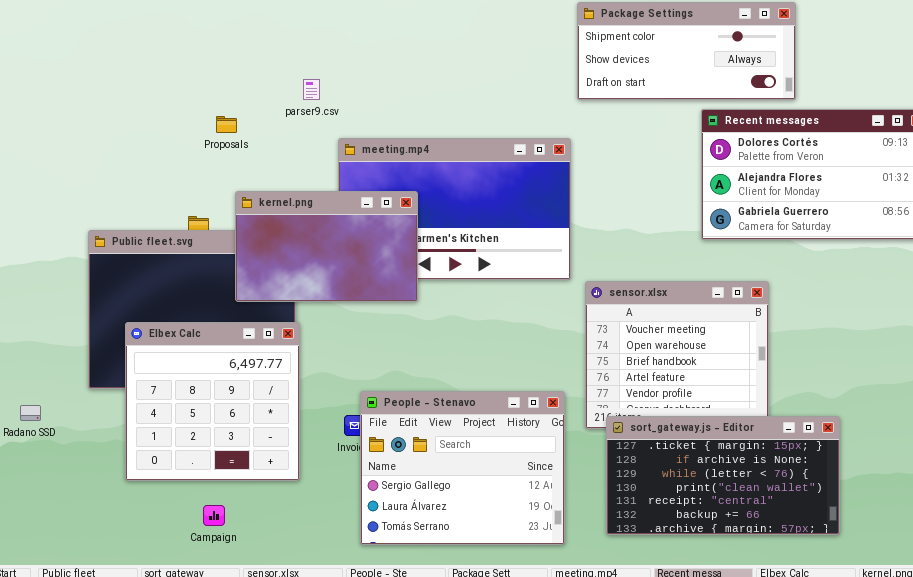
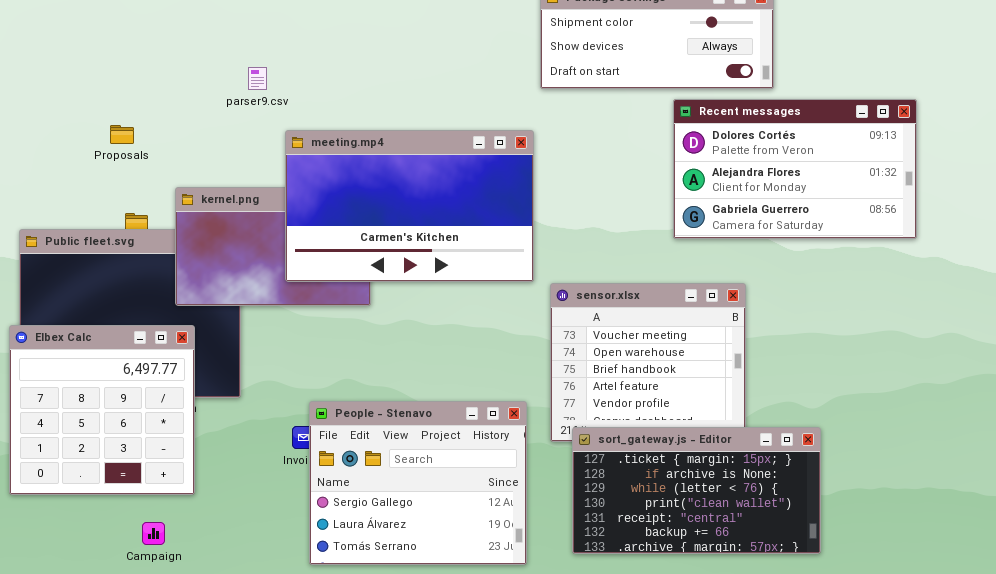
Proposals: [216,116,237,133] -> [110,125,134,144], moved
meeting.mp4: [338,138,571,280] -> [285,130,534,282], raised
Elbex Calc: [125,322,300,481] -> [9,325,195,495], moved

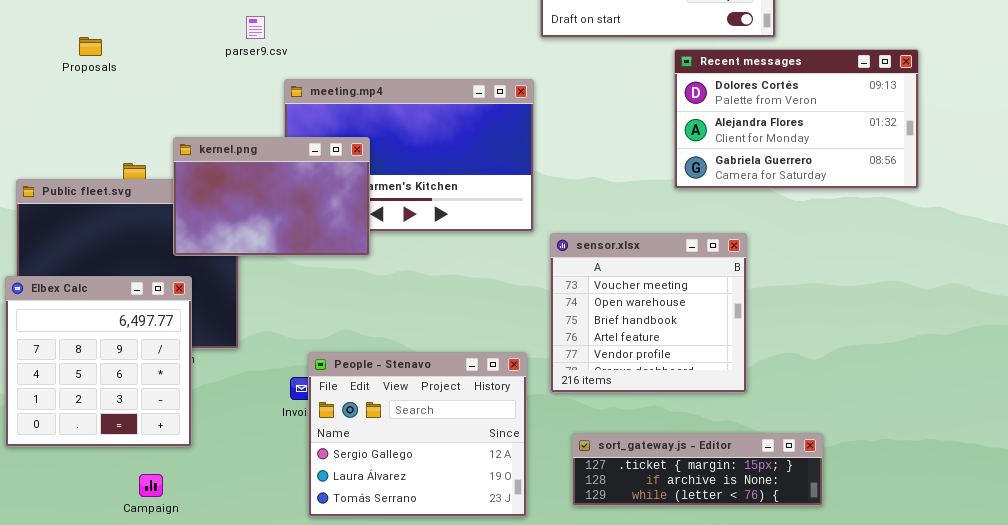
Proposals: [110,125,134,144] -> [79,37,102,56], moved
kernel.png: [175,187,371,306] -> [173,137,370,256], raised
sort_gateway.js - Editor: [572,427,821,554] -> [572,433,823,506], resized

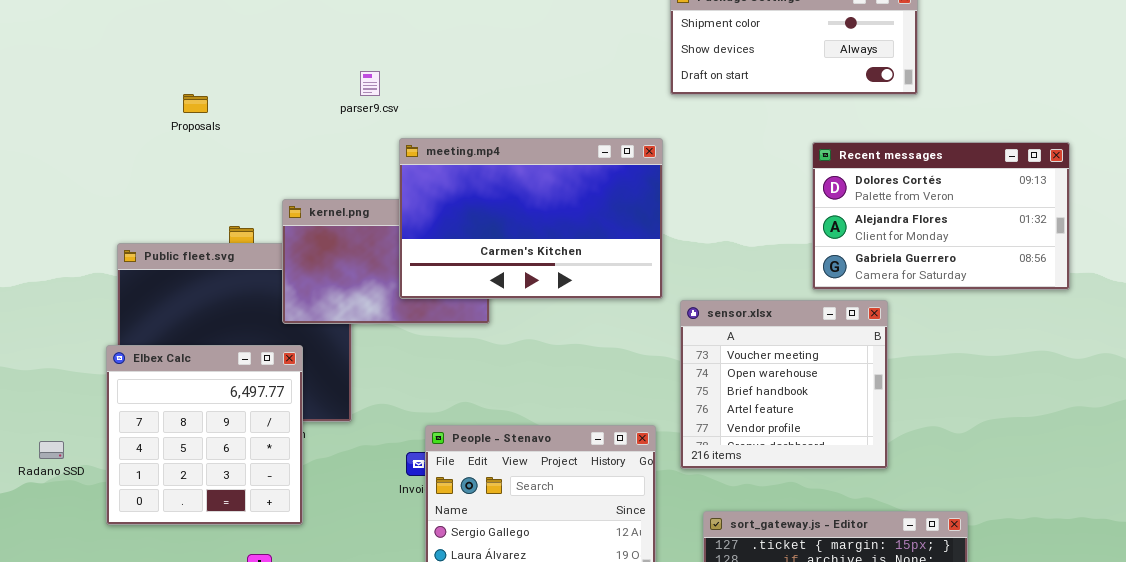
Recent messages: [674,49,919,189] -> [812,142,1070,290], moved
meeting.mp4: [284,79,534,232] -> [399,138,663,299], raised

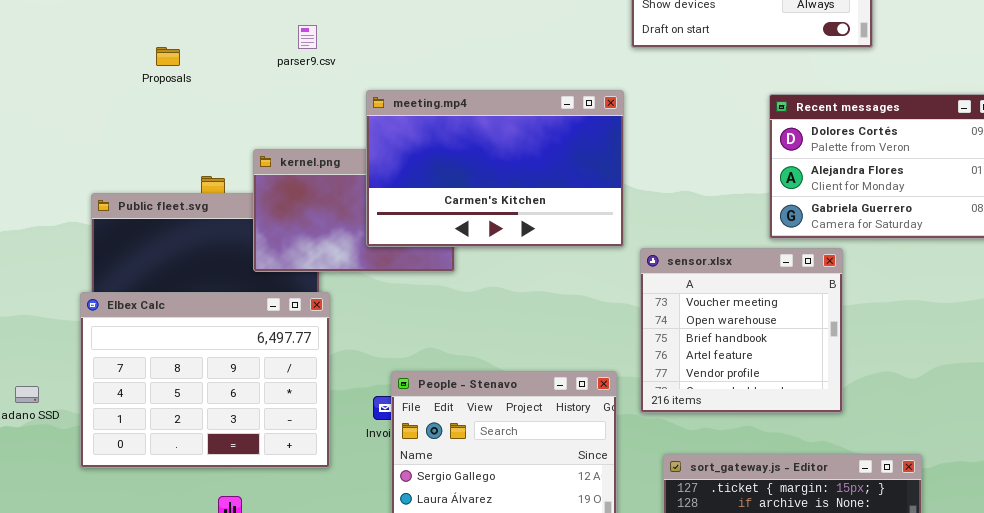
parser9.csv: [360,71,380,96] -> [298,25,317,49], moved
Elbex Calc: [106,345,303,525] -> [80,292,330,468], resized

